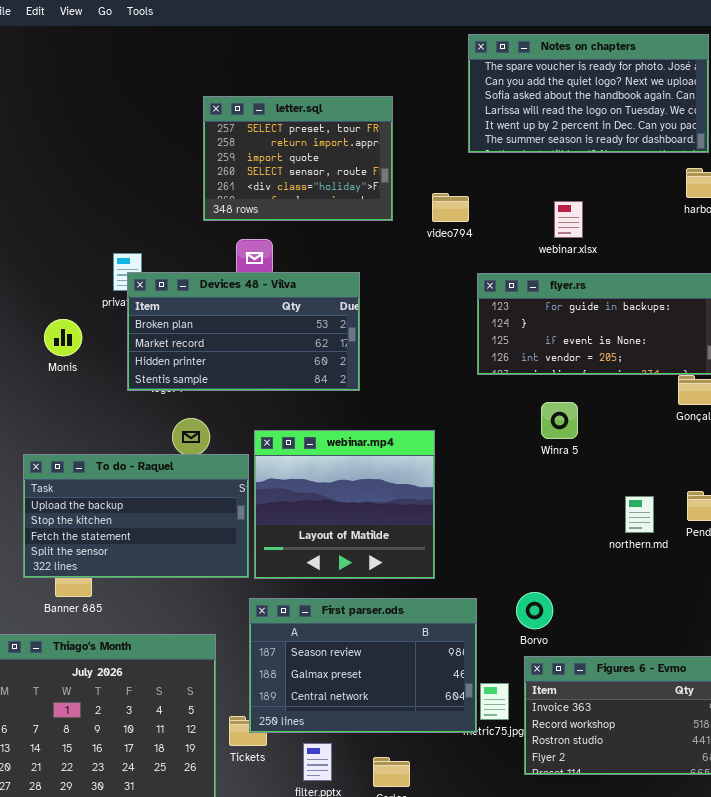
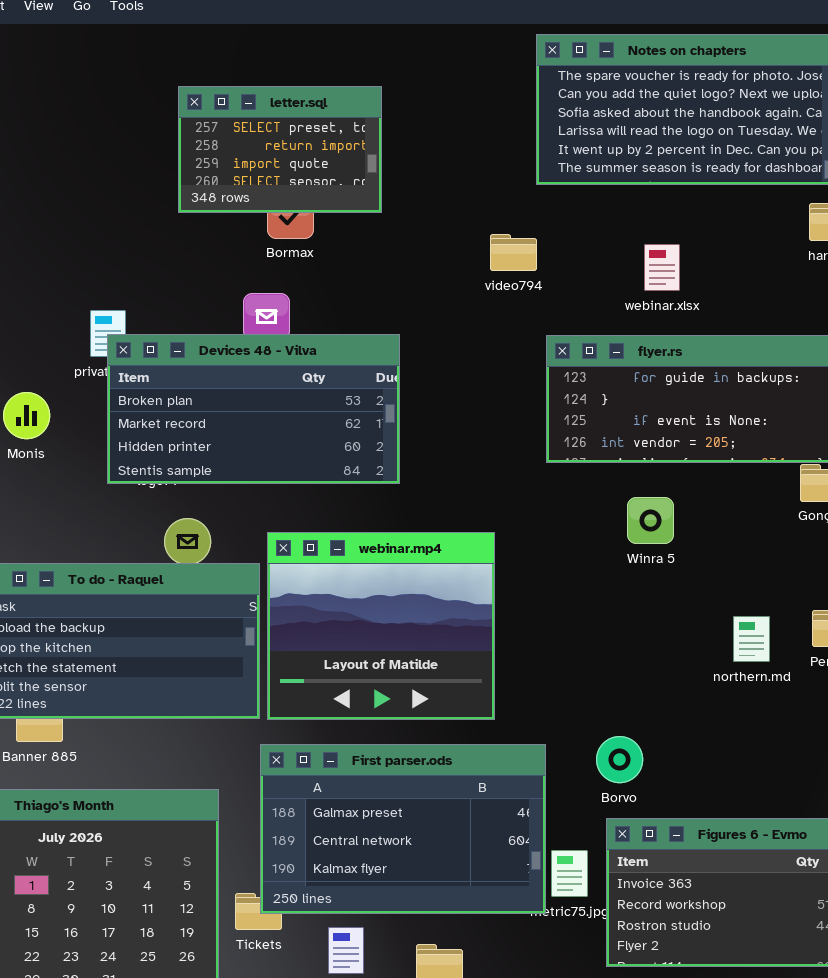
letter.sql: [203,96,393,221] -> [178,86,382,213], moved, resized
First parser.ods: [249,598,477,733] -> [260,744,546,914], scrolled down 1 row

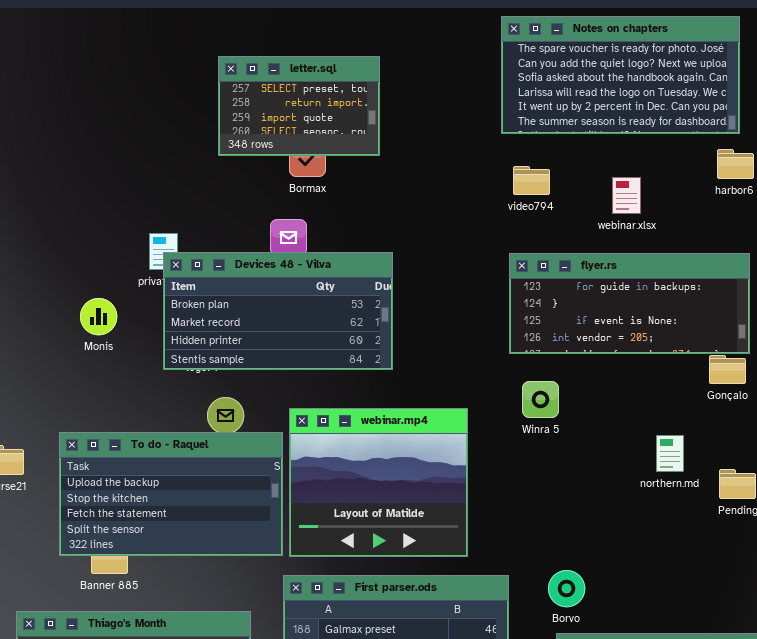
video794: [490,234,537,271] -> [513,166,550,195], moved
webinar.xlsx: [644,244,680,291] -> [612,177,641,214], moved
Winra 5: [627,497,674,544] -> [522,381,559,418], moved
northern.md: [733,616,770,662] -> [656,435,684,472], moved

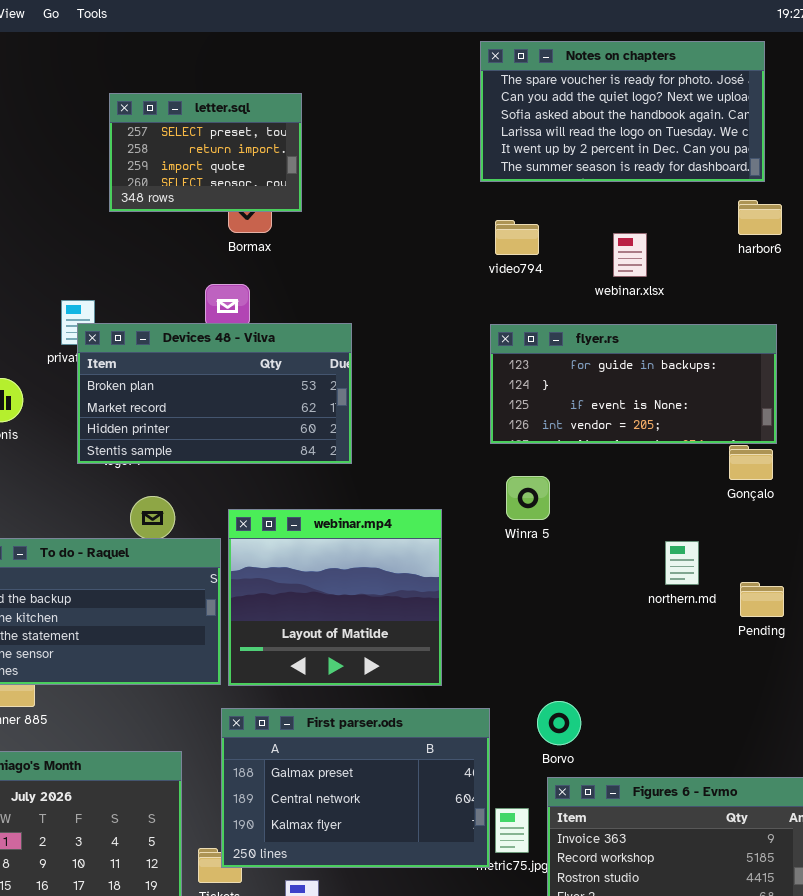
letter.sql: [218,56,380,156] -> [109,93,302,212], moved

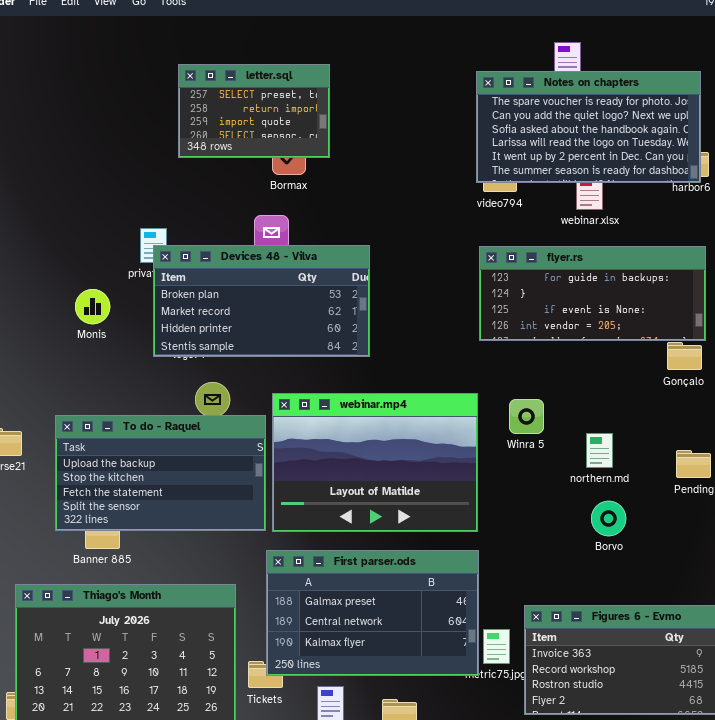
Notes on chapters: [480,41,765,182] -> [476,71,701,183], moved
Winra 5: [506,476,550,520] -> [509,399,544,434], moved
webinar.mp4: [228,509,442,686] -> [272,393,478,532], resized
northern.md: [665,541,699,585] -> [586,433,613,468], moved
Borvo: [537,701,581,745] -> [591,501,626,536], moved

